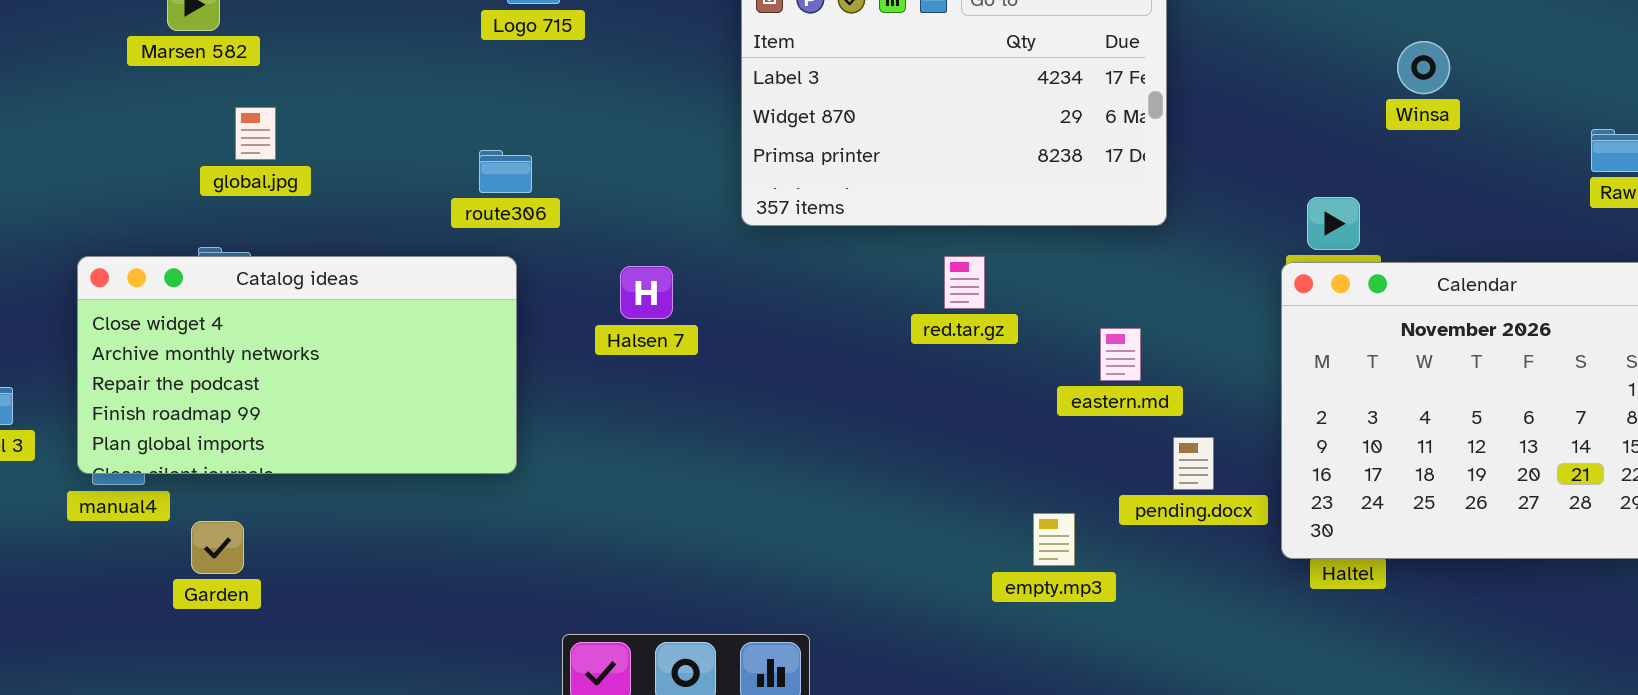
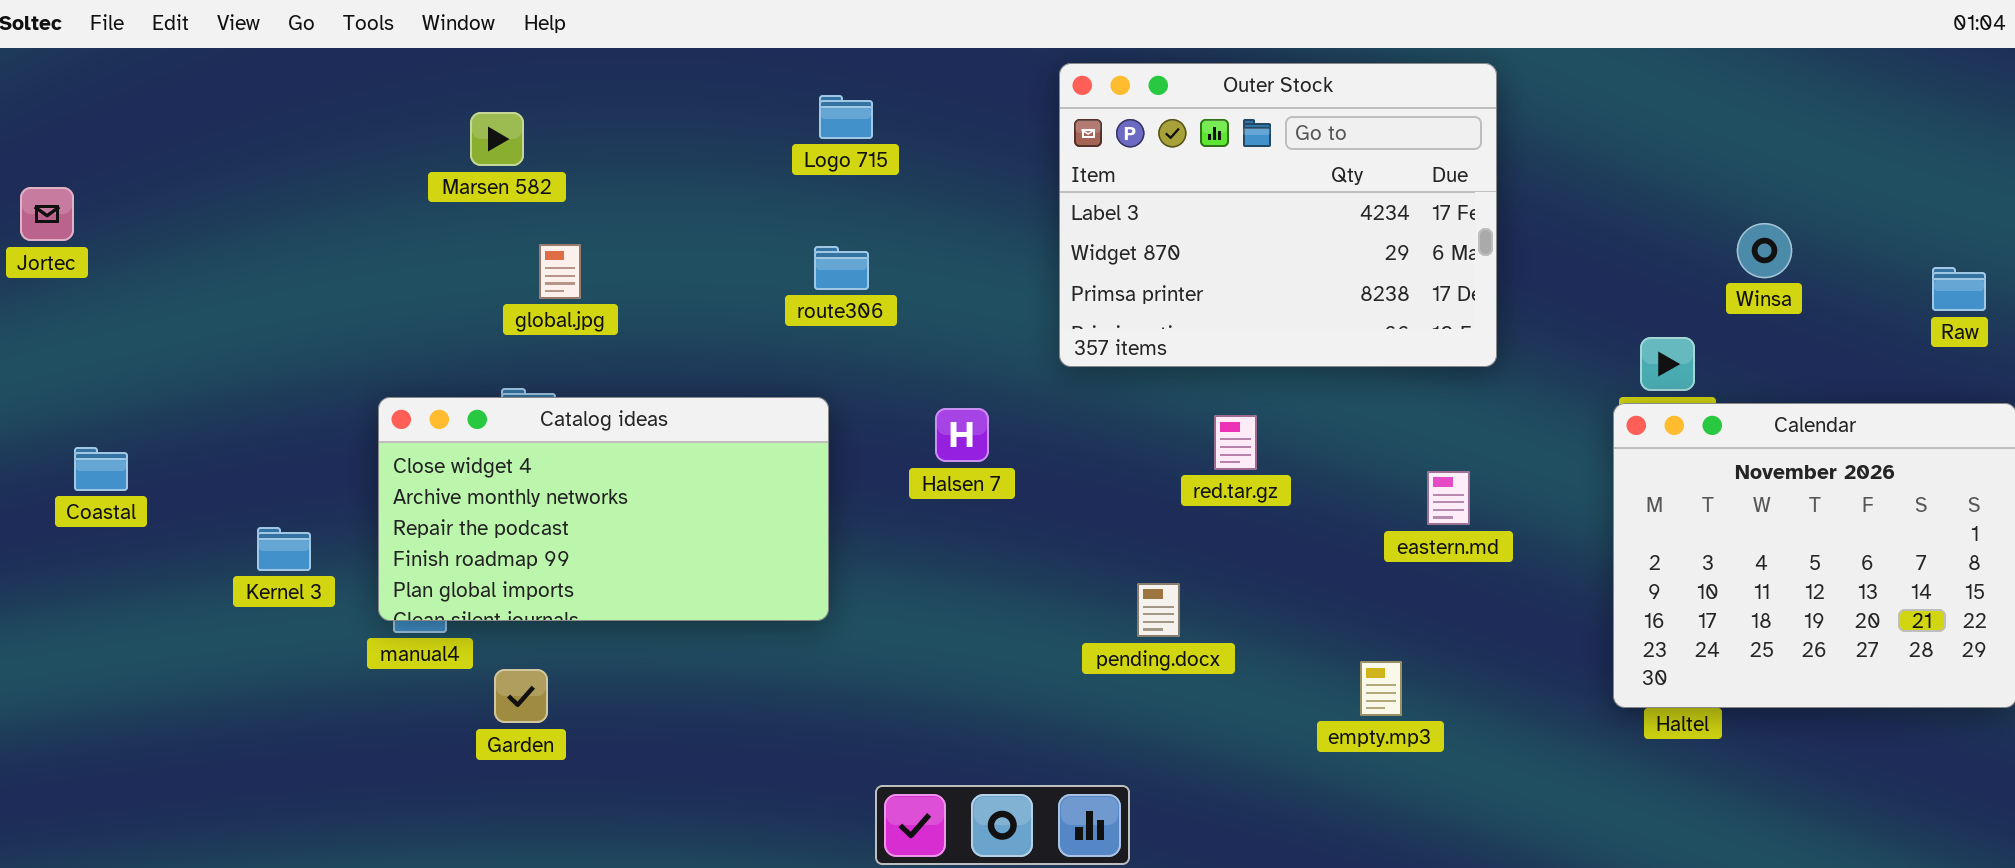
Winsa: [1397,41,1450,94] -> [1737,223,1792,278], moved
route306: [479,150,532,193] -> [814,246,869,290], moved
red.tar.gz: [944,256,985,309] -> [1214,415,1257,470], moved
pending.docx: [1173,437,1214,490] -> [1137,583,1180,637], moved

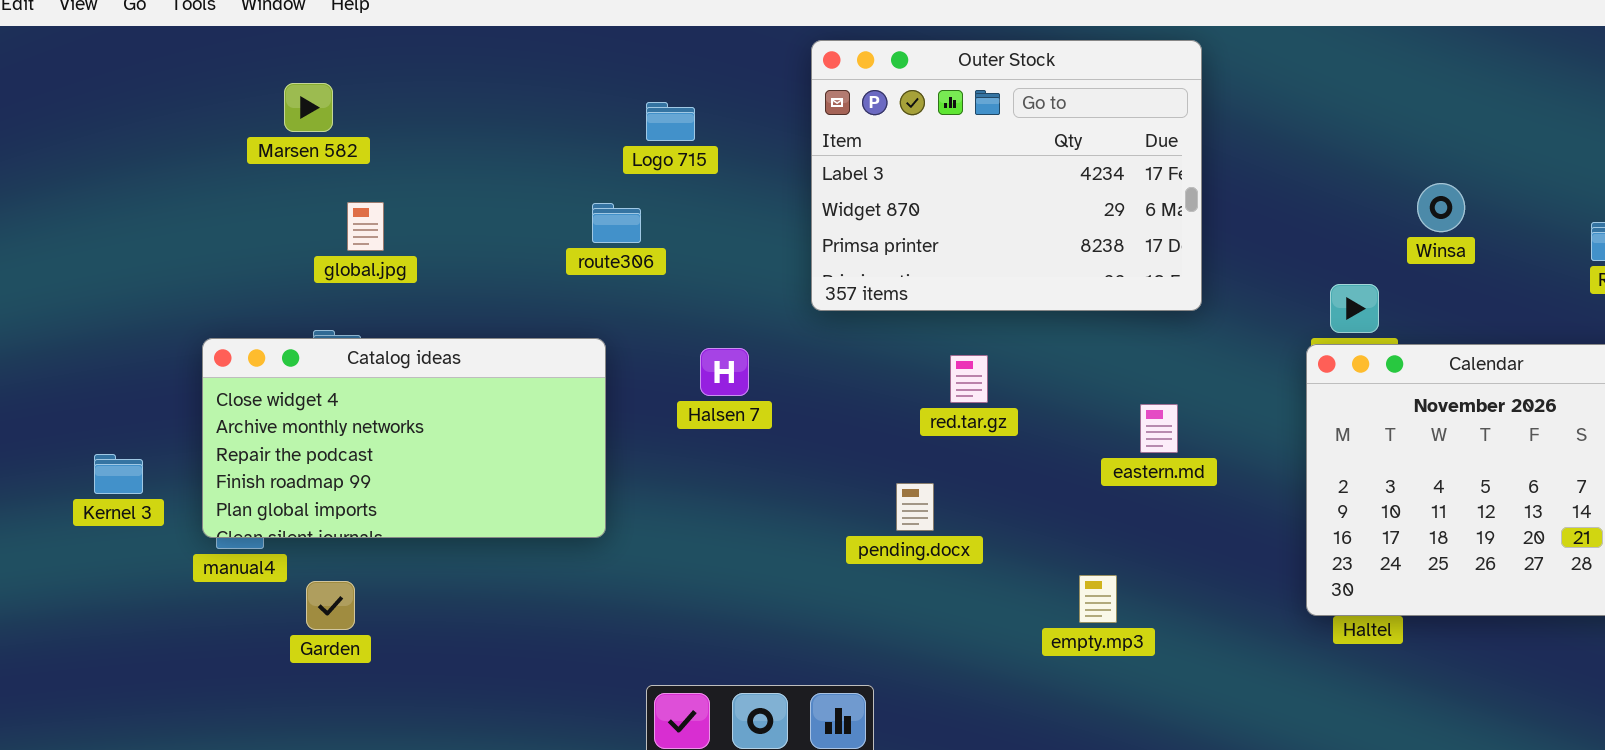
Logo 715: [819,95,873,139] -> [646,102,695,141], moved
pending.docx: [1137,583,1180,637] -> [896,483,934,531], moved

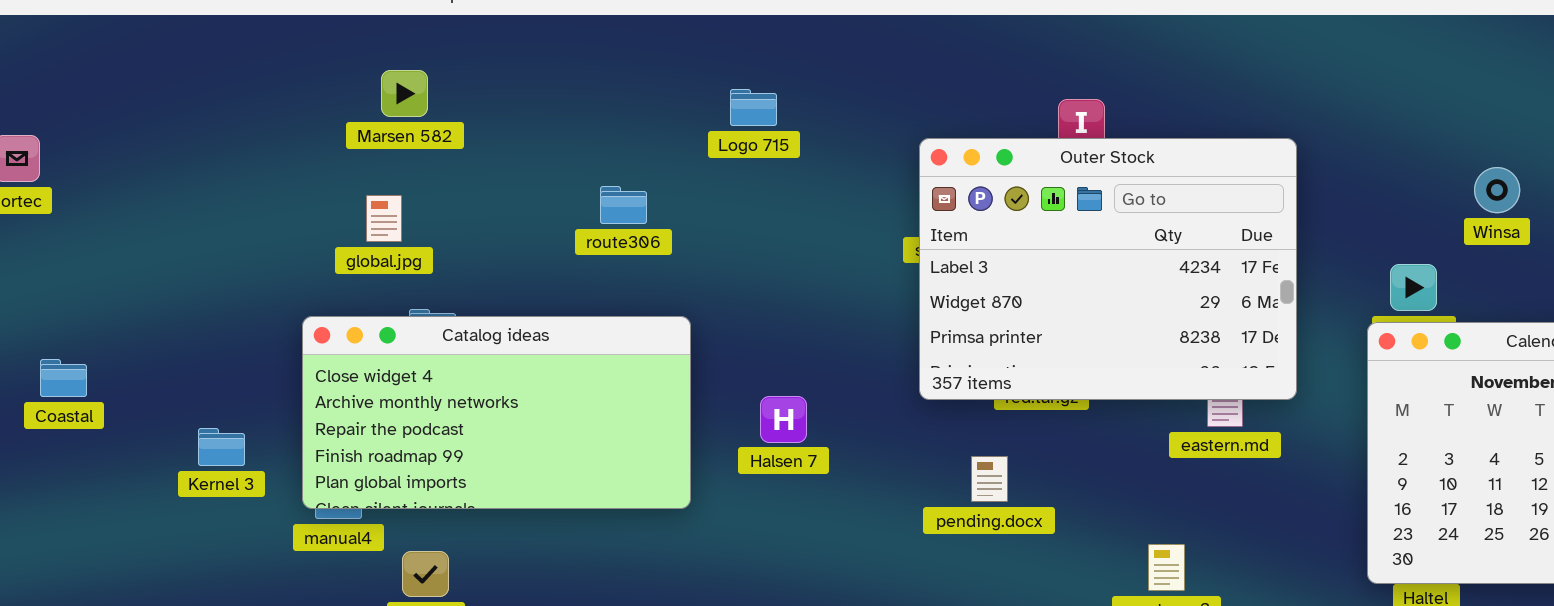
Outer Stock: [811,40,1202,311] -> [919,138,1297,400], moved
global.jpg: [347,202,384,251] -> [366,195,402,242], moved
route306: [592,203,641,243] -> [600,186,647,224], moved
Halsen 7: [700,348,749,396] -> [760,396,807,443], moved

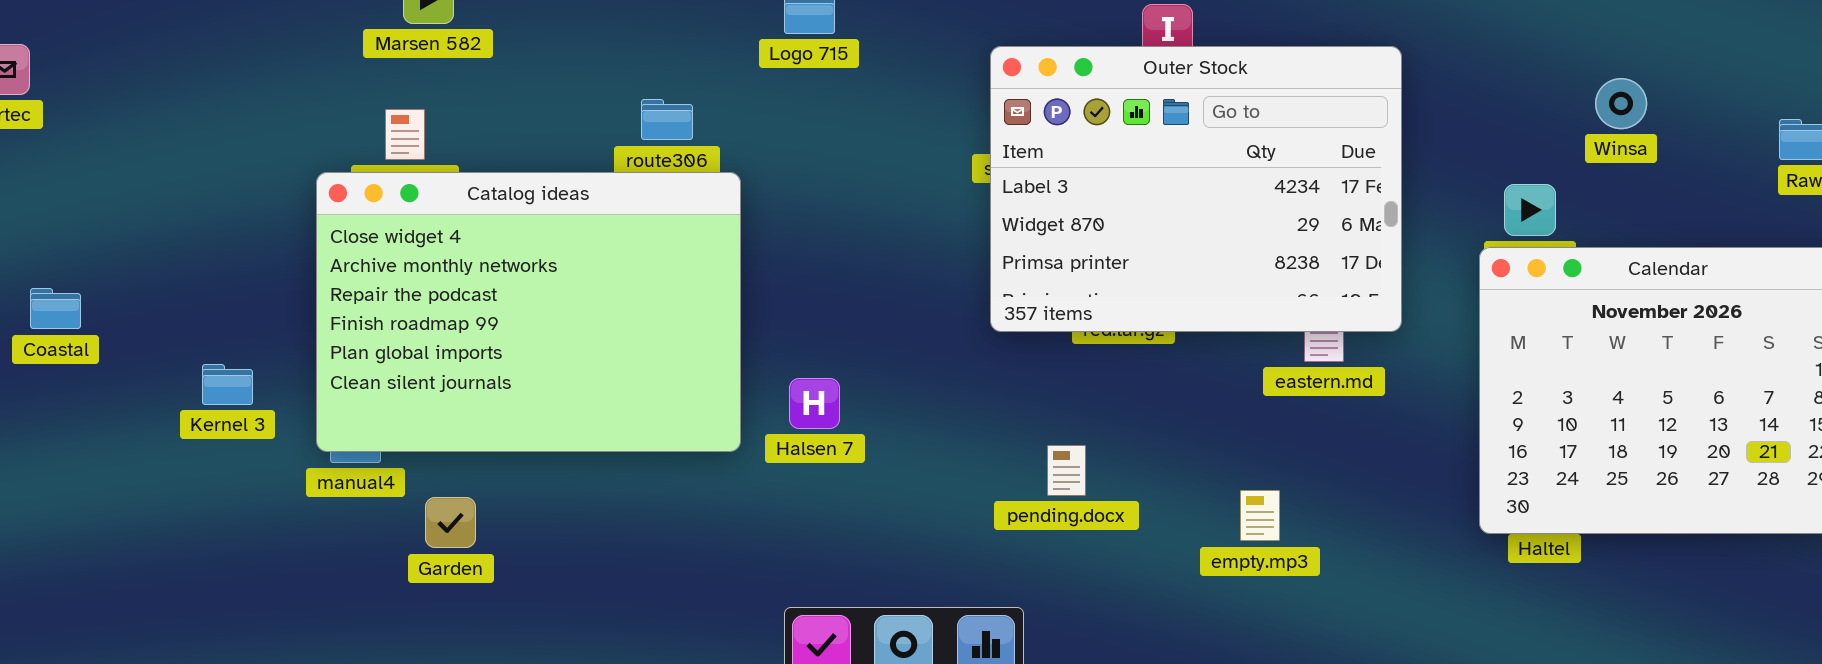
Catalog ideas: [302,316,691,509] -> [316,172,741,452], resized
Halsen 7: [760,396,807,443] -> [789,378,840,429], moved
pending.docx: [971,456,1008,502] -> [1047,445,1086,496], moved

